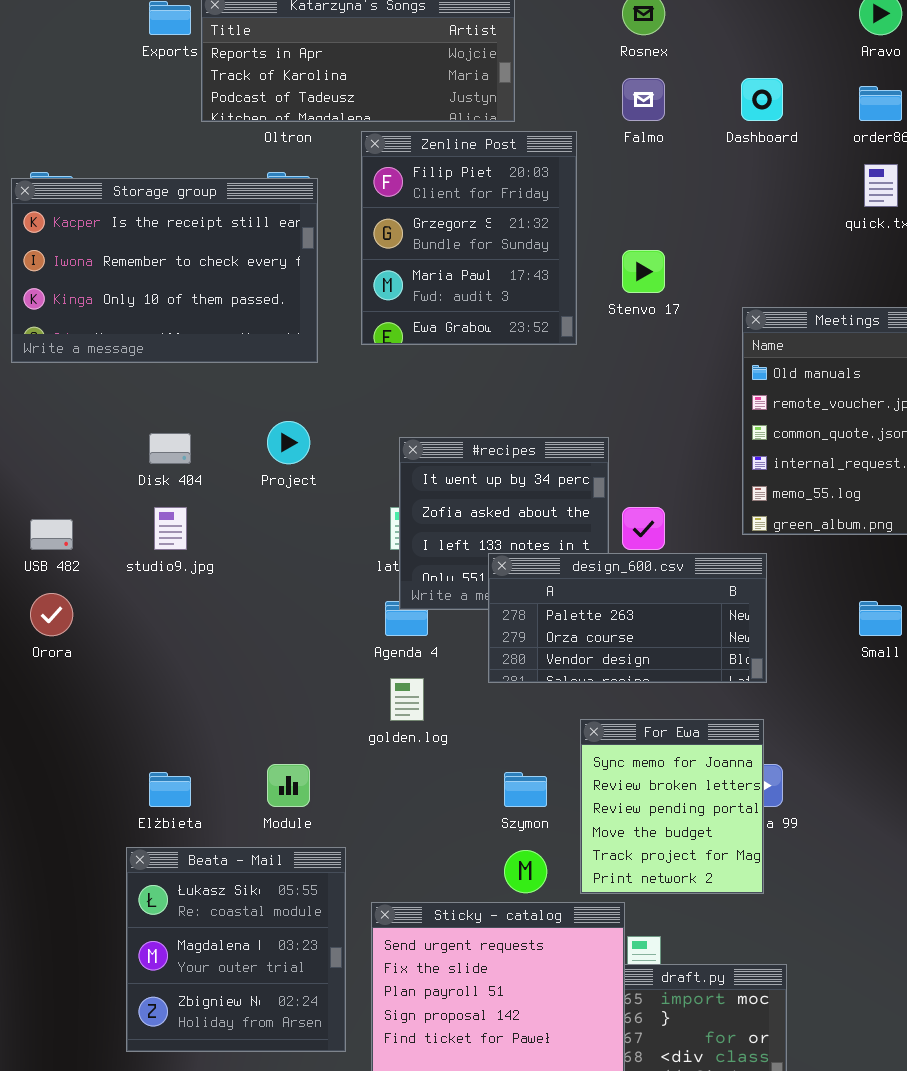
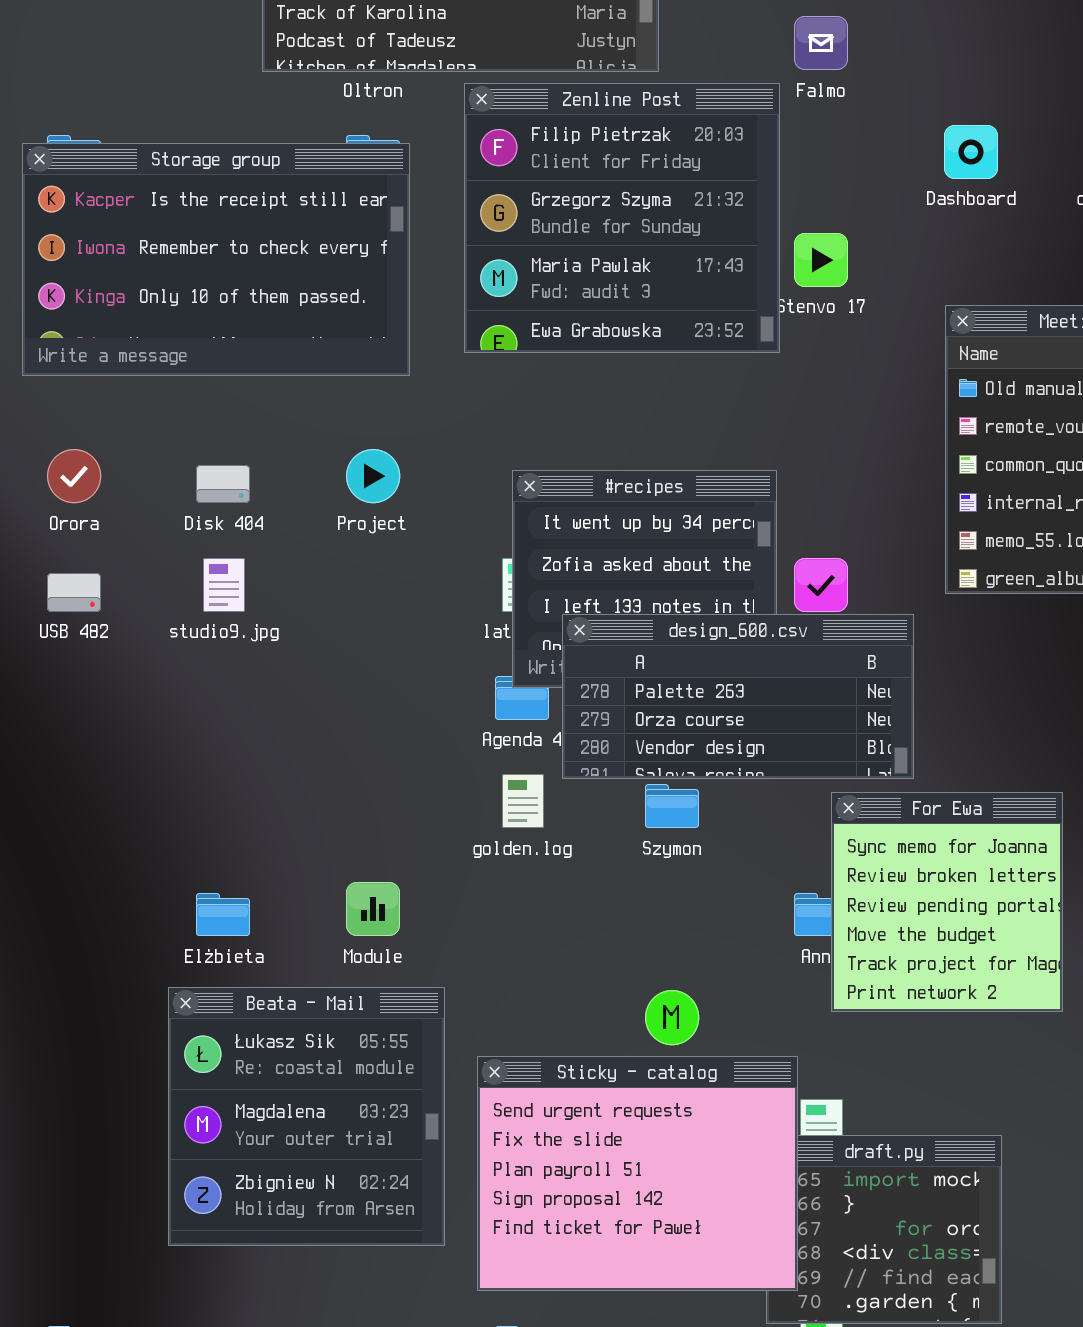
Dashboard: [741,78,783,121] -> [944,125,998,179], moved
Zenline Post: [361,131,577,345] -> [464,83,780,353], resized
design_600.csv: [488,553,767,683] -> [562,614,914,779], moved
Orora: [30,593,73,636] -> [47,449,101,503], moved
For Ewa: [580,719,764,894] -> [831,792,1063,1012], moved
Szymon: [504,772,547,807] -> [645,784,699,828], moved

